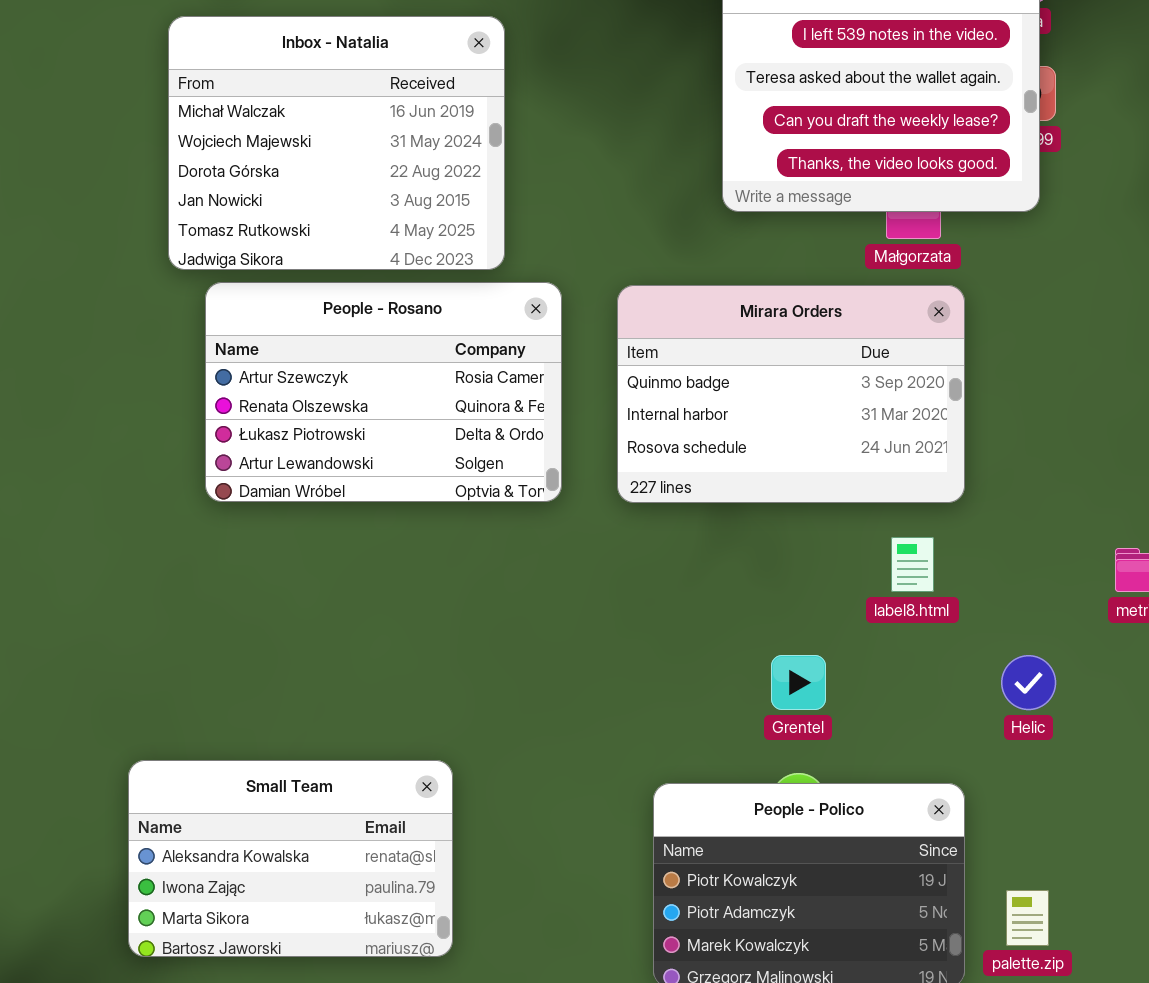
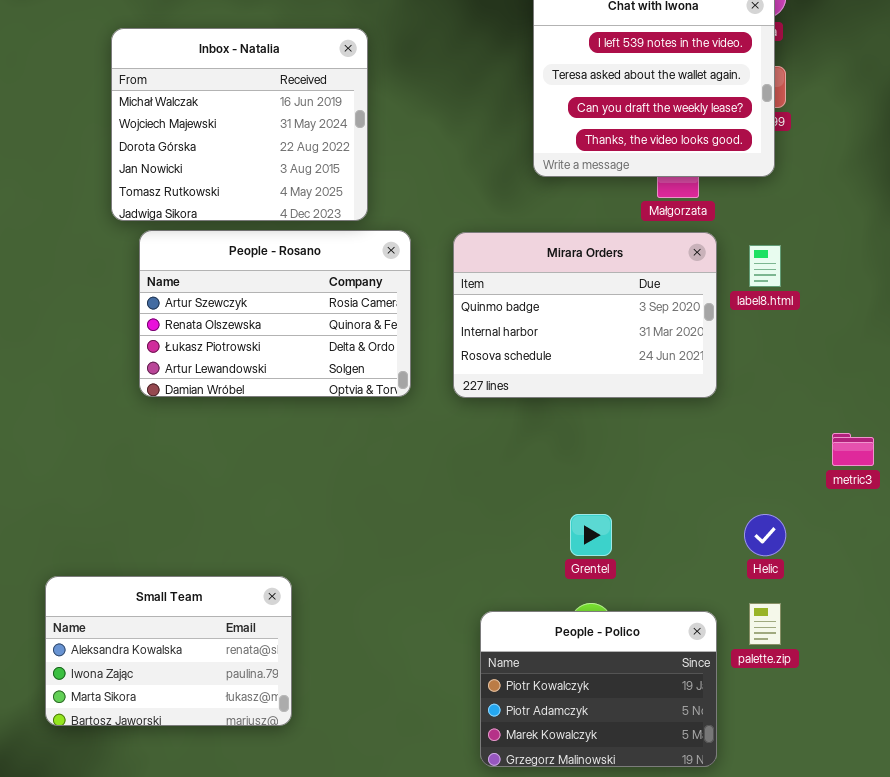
label8.html: [891,537,934,592] -> [749,245,781,287], moved
Small Team: [128,760,453,957] -> [45,576,292,726], moved
palette.zip: [1006,890,1049,946] -> [749,603,781,645], moved

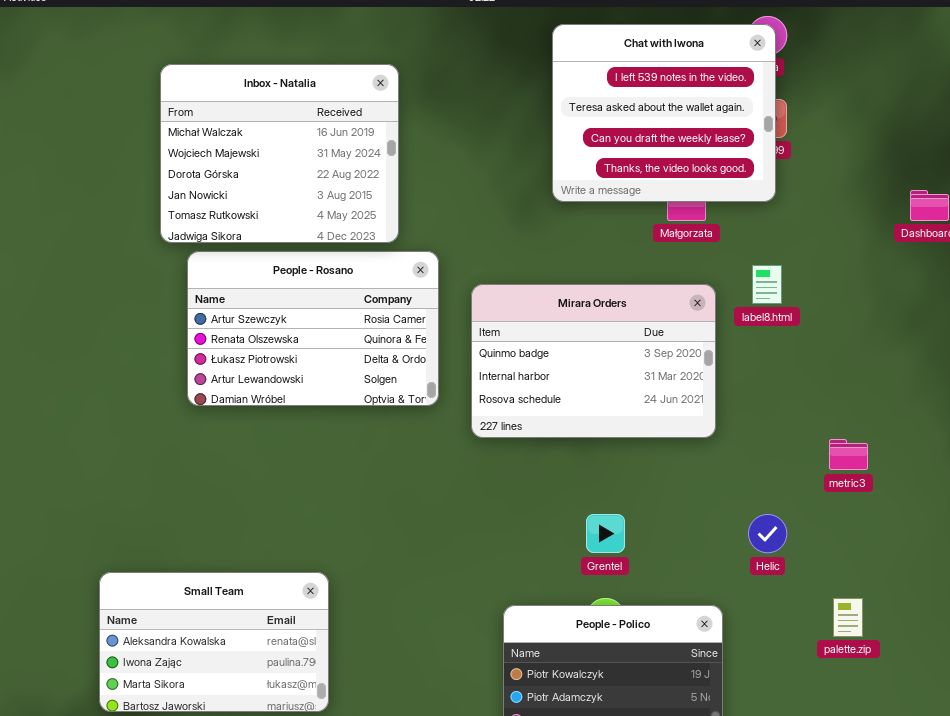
Mirara Orders: [453,232,717,398] -> [471,284,716,438], moved
palette.zip: [749,603,781,645] -> [833,598,863,637], moved

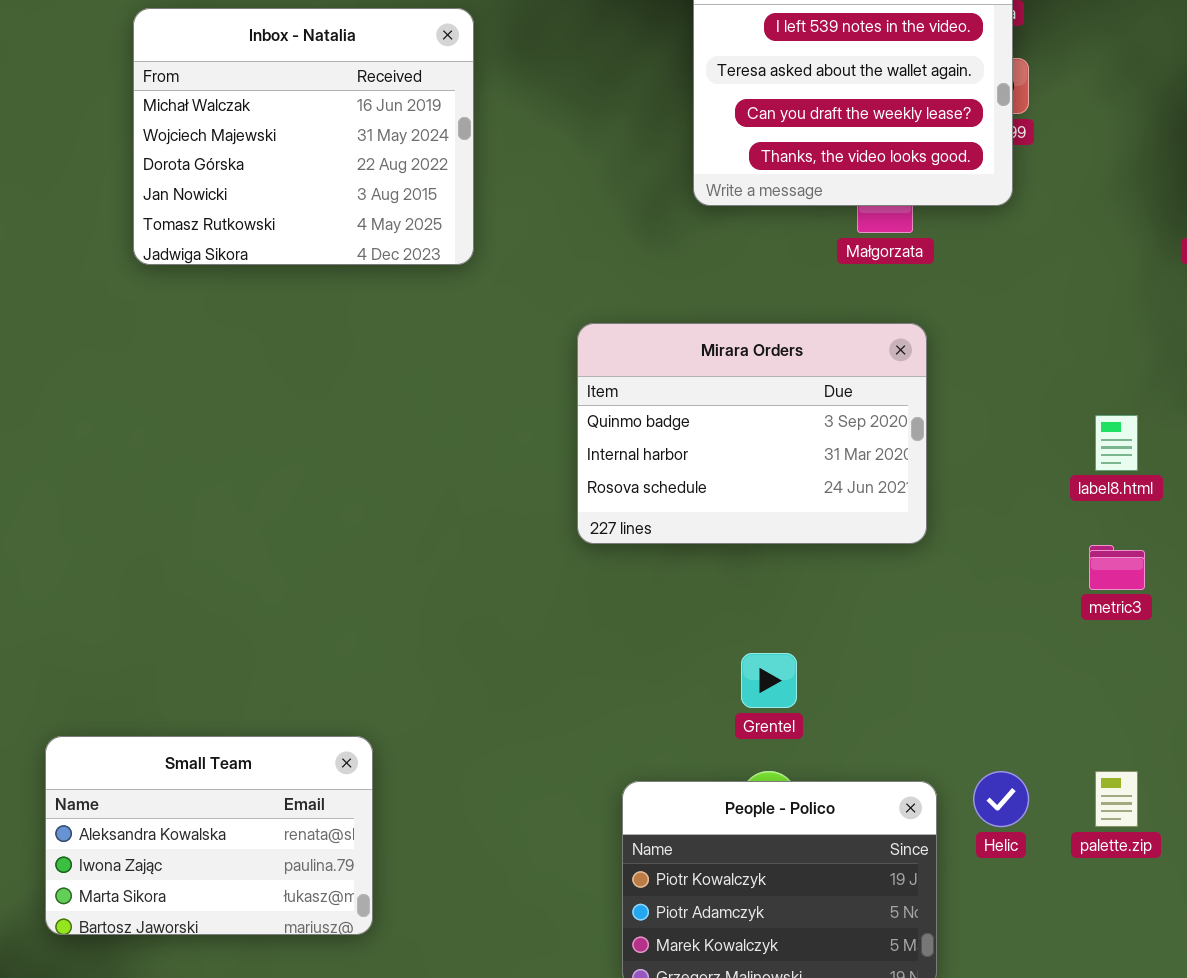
People - Rosano: [187,251,439,406] -> none, closed
label8.html: [752,265,782,304] -> [1095,415,1138,471], moved
Helic: [748,514,787,553] -> [973,771,1029,827], moved

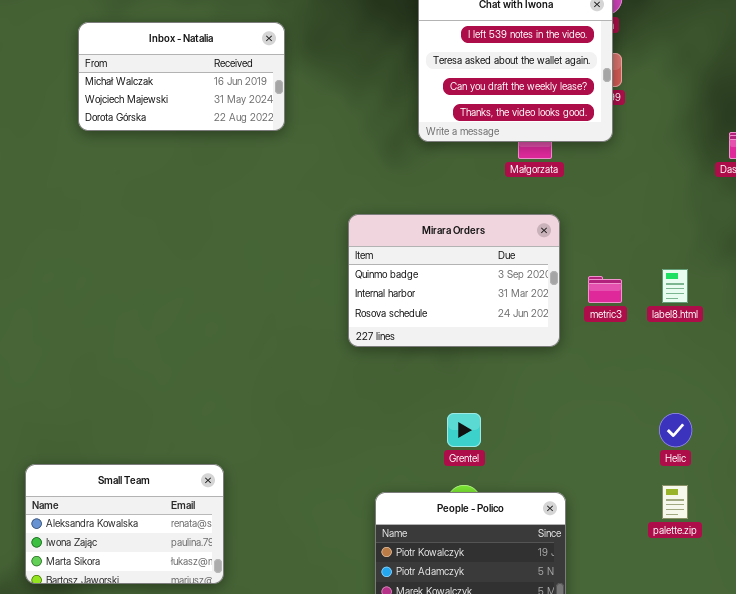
Inbox - Natalia: [133,8,474,265] -> [78,22,285,131], resized
metric3: [1089,545,1145,590] -> [588,276,622,303], moved
Helic: [973,771,1029,827] -> [659,413,692,447], moved

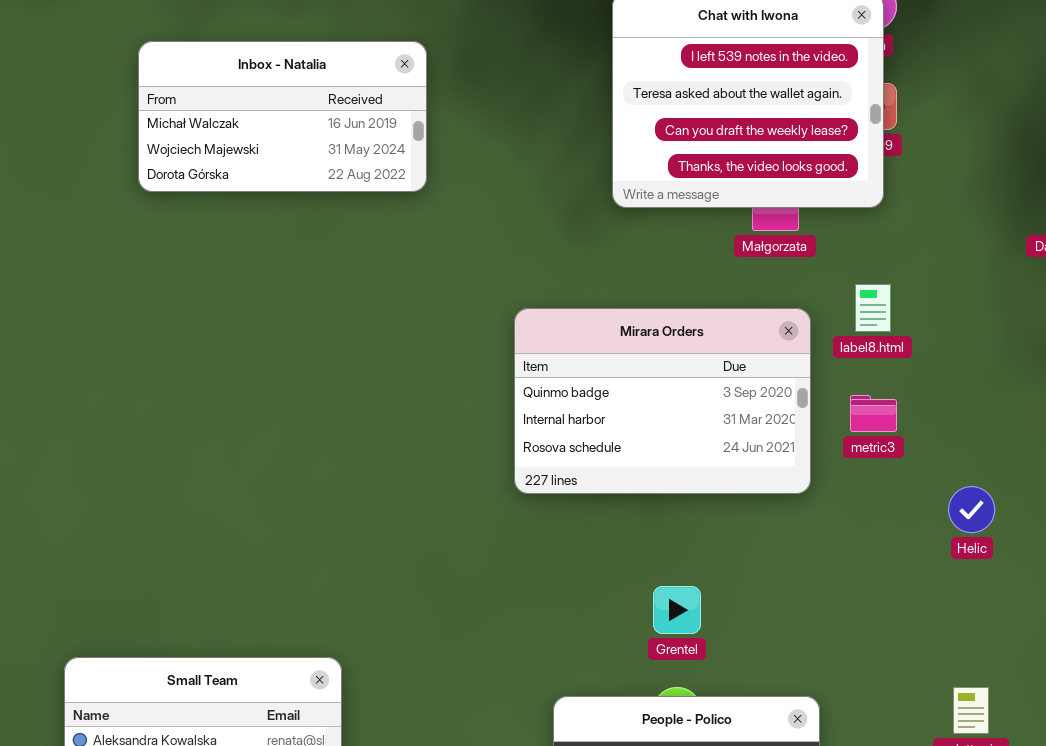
label8.html: [662,269,688,303] -> [855,284,891,332], moved
Helic: [659,413,692,447] -> [948,486,995,533], moved

